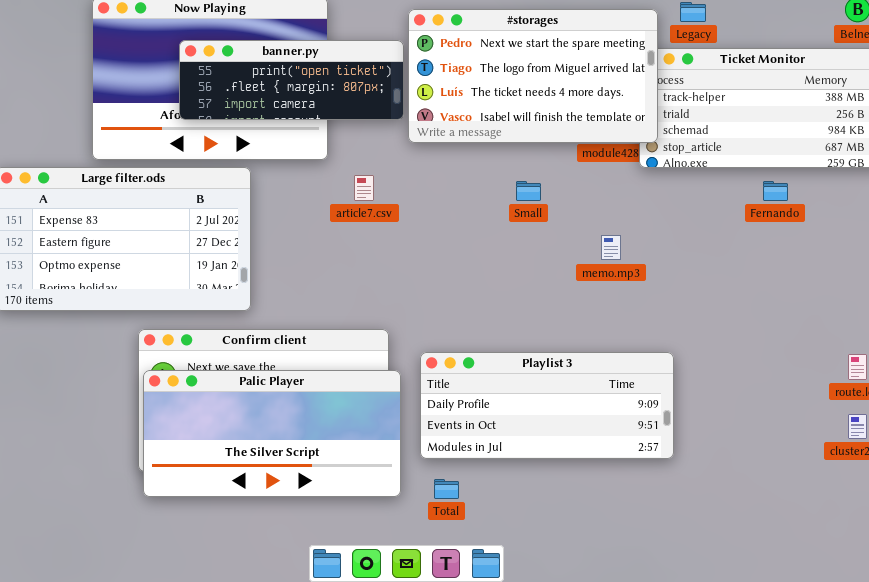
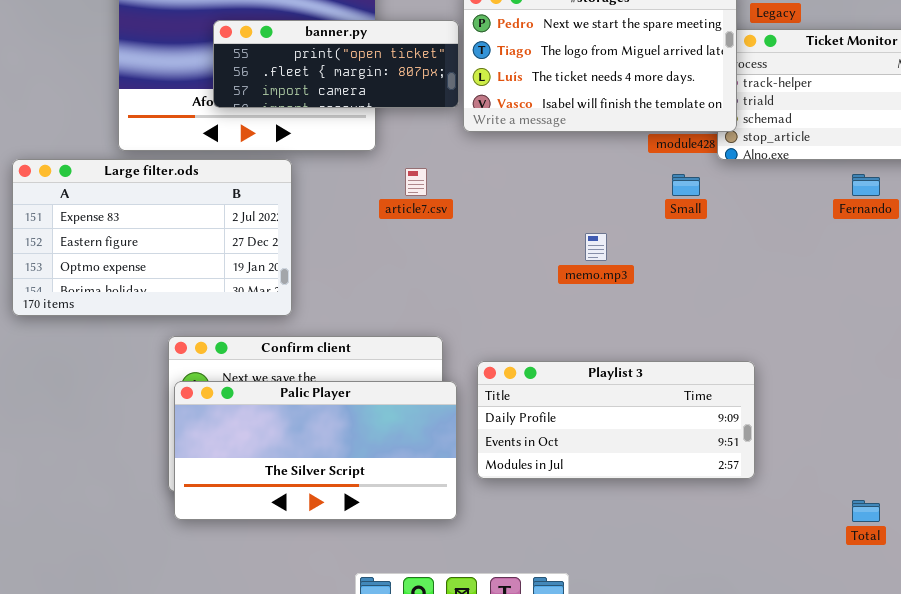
Small: [516,181,541,201] -> [672,174,700,196], moved
memo.mp3: [601,235,621,260] -> [585,233,607,261], moved
Total: [434,479,459,499] -> [852,500,880,522], moved

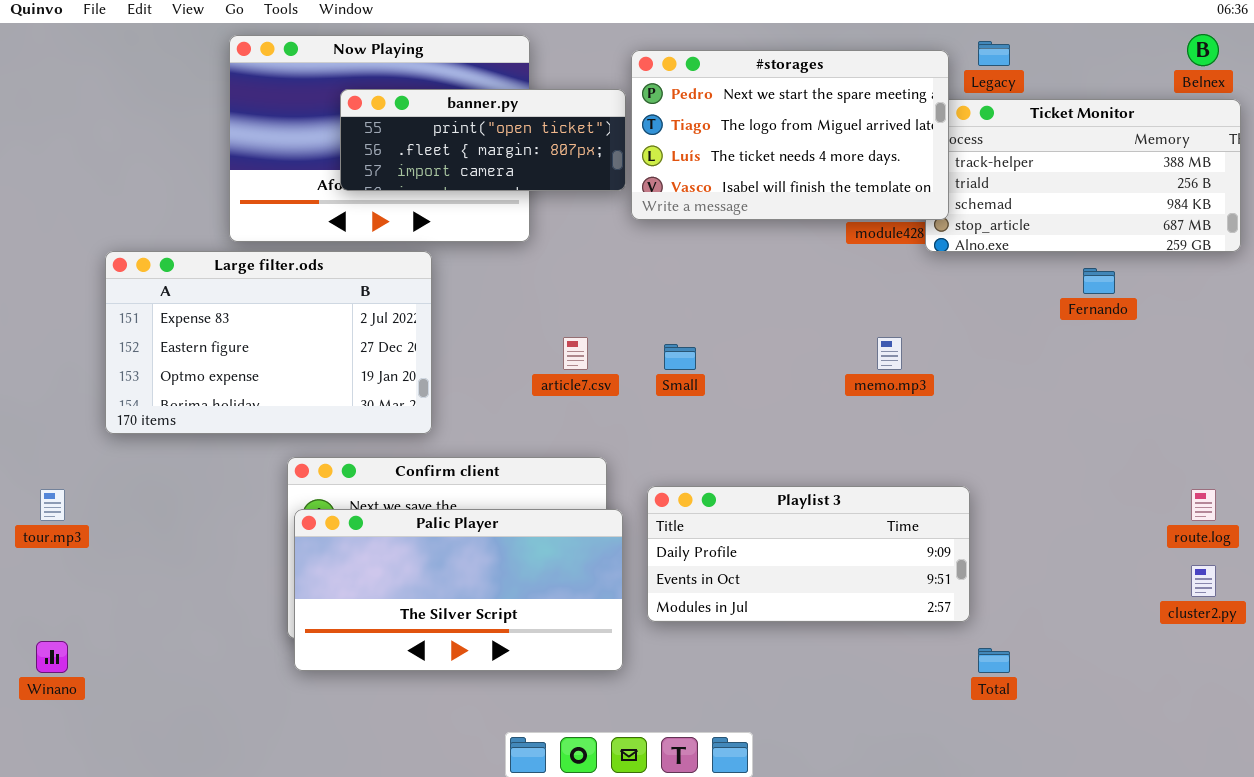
article7.csv: [405,168,427,196] -> [563,337,588,370], moved
Small: [672,174,700,196] -> [664,344,696,370], moved
memo.mp3: [585,233,607,261] -> [877,337,902,370], moved
Total: [852,500,880,522] -> [978,648,1010,673], moved

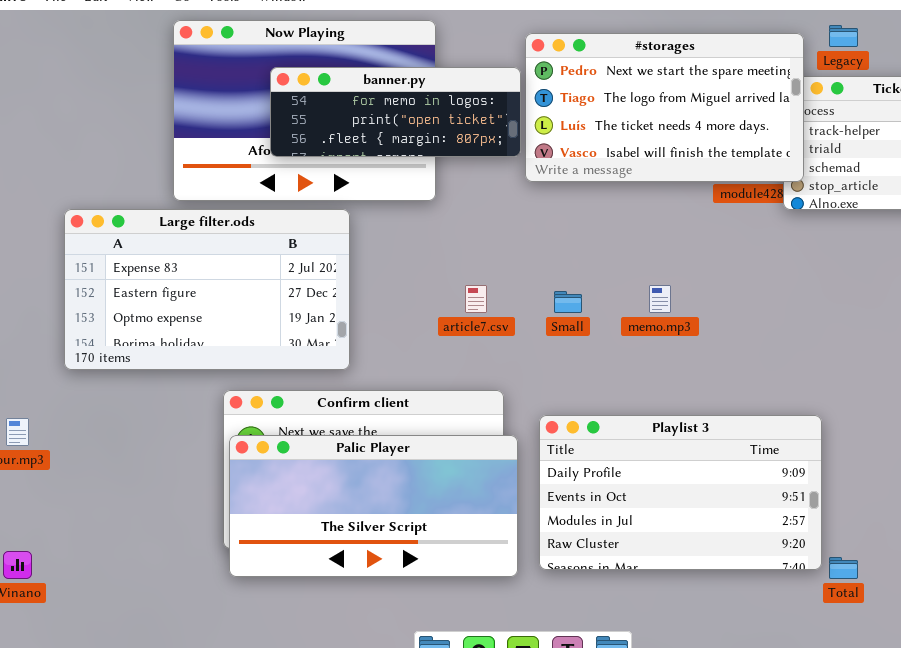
banner.py: [340,89,626,191] -> [270,67,521,157], scrolled up 1 row
memo.mp3: [877,337,902,370] -> [649,285,671,313], moved
Playlist 3: [647,486,970,622] -> [539,415,822,570], resized

